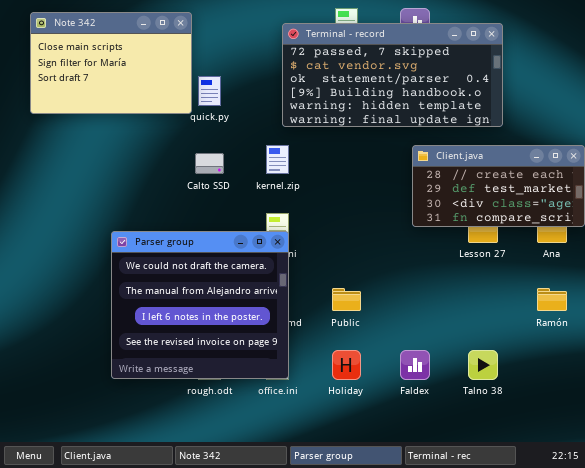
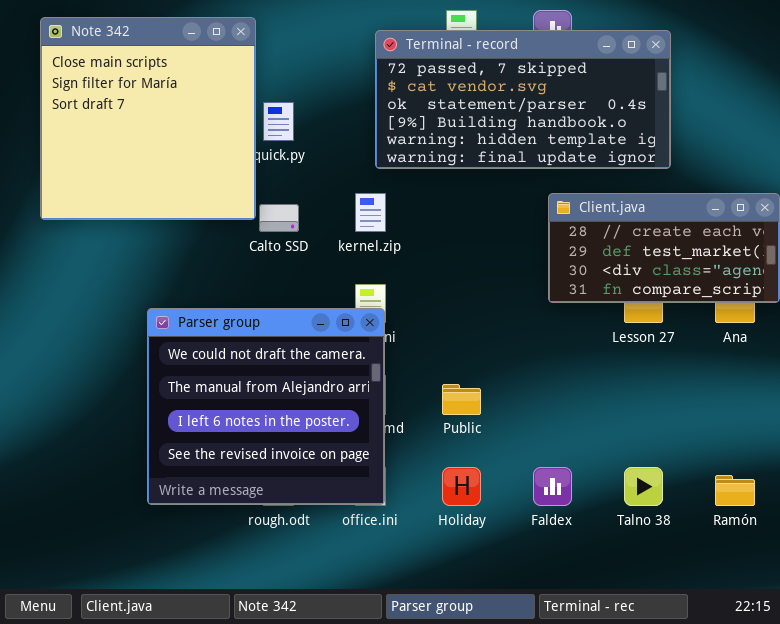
Note 342: [30,12,192,114] -> [40,17,256,220], resized
Ramón: [537,288,567,311] -> [715,475,755,506], moved

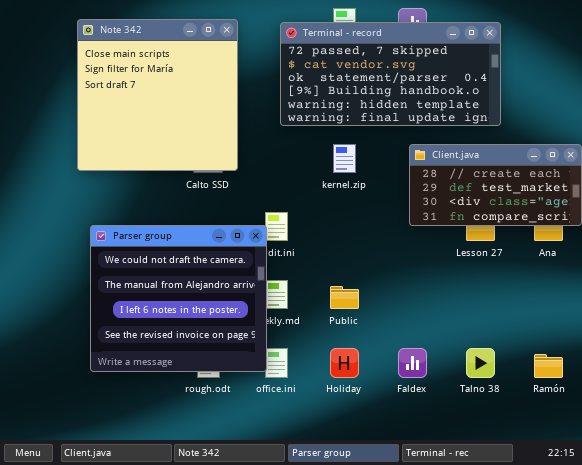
Note 342: [40,17,256,220] -> [77,19,238,171], moved
kernel.zip: [355,193,386,232] -> [333,144,356,173], moved
Parser group: [147,308,385,505] -> [90,225,267,372], moved

